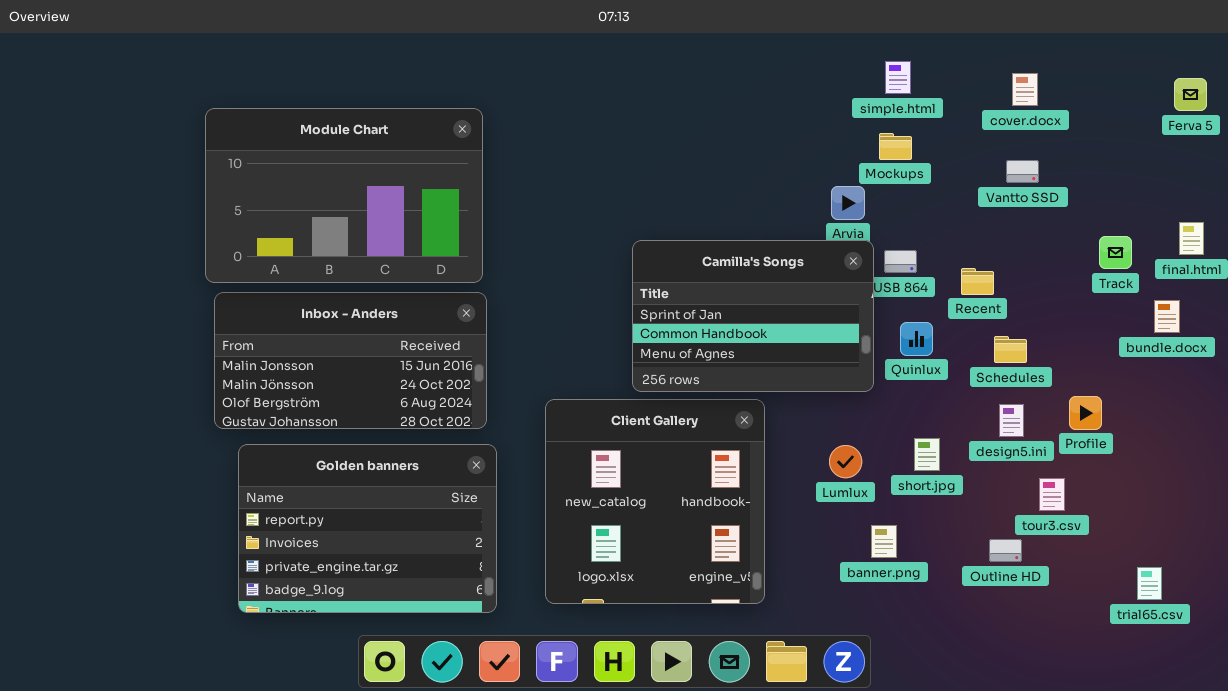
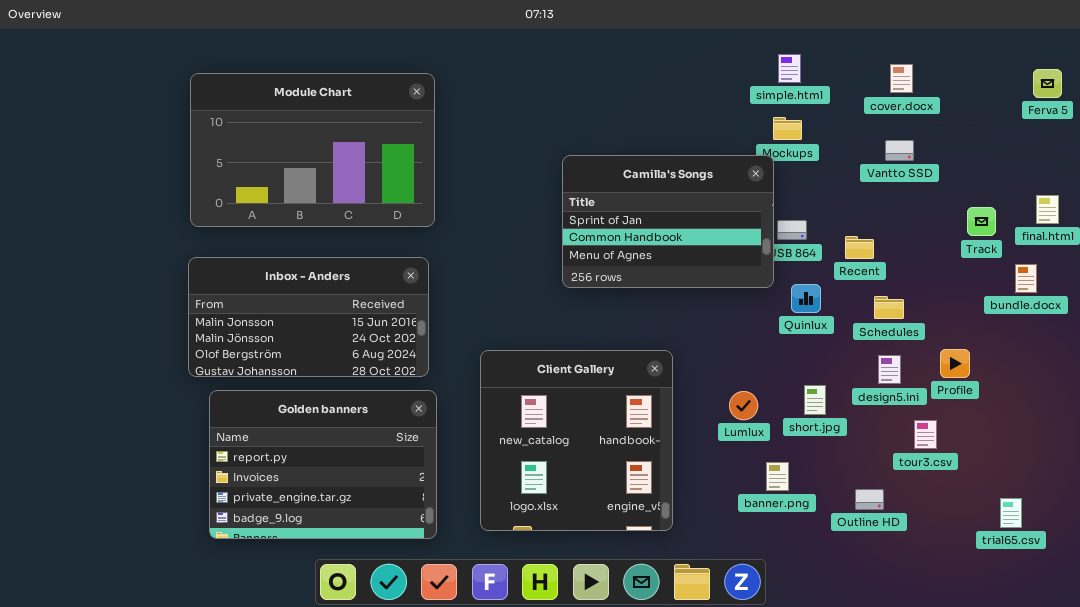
Module Chart: [205,108,483,283] -> [190,73,435,227], moved
Camilla's Songs: [632,240,874,392] -> [562,155,774,288], moved
Outline HD: [989,539,1022,562] -> [855,489,884,510], moved

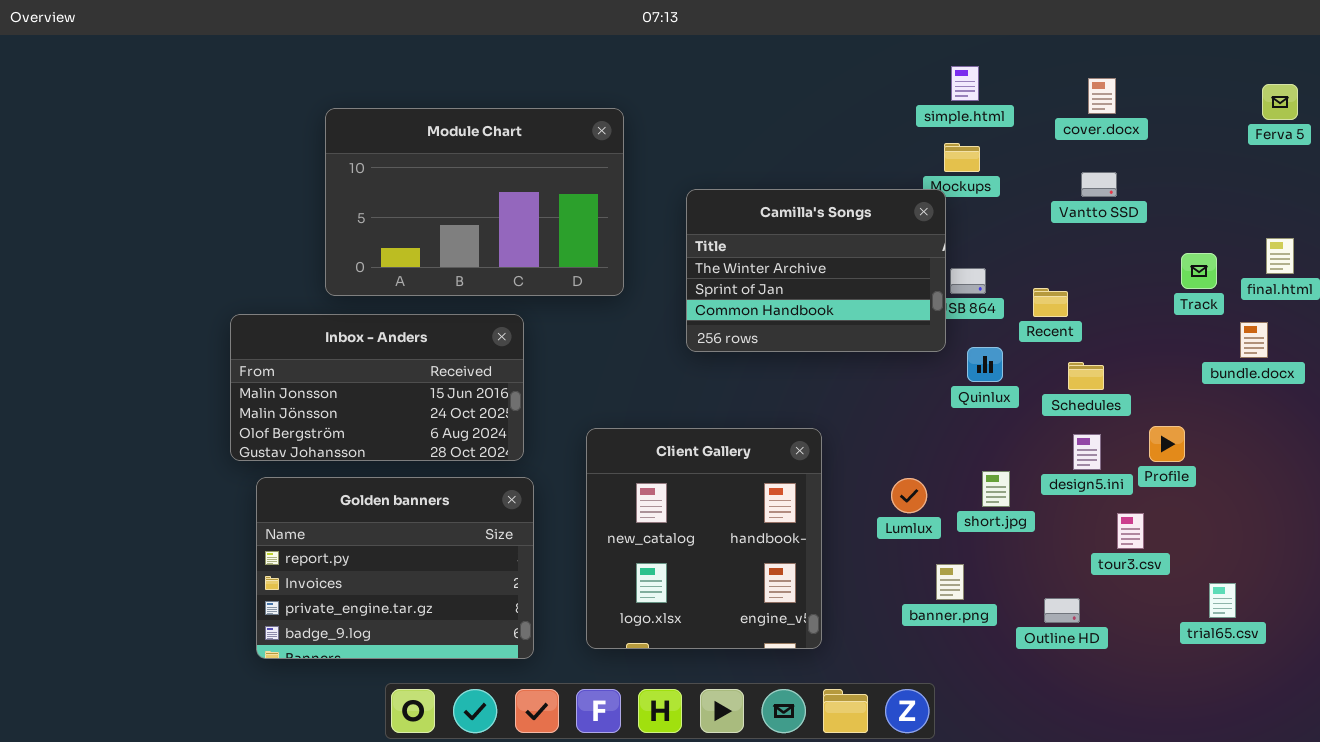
Module Chart: [190,73,435,227] -> [325,108,624,296], moved
Camilla's Songs: [562,155,774,288] -> [686,189,946,352], scrolled up 1 row
trial65.csv: [1000,498,1022,528] -> [1209,583,1236,618], moved

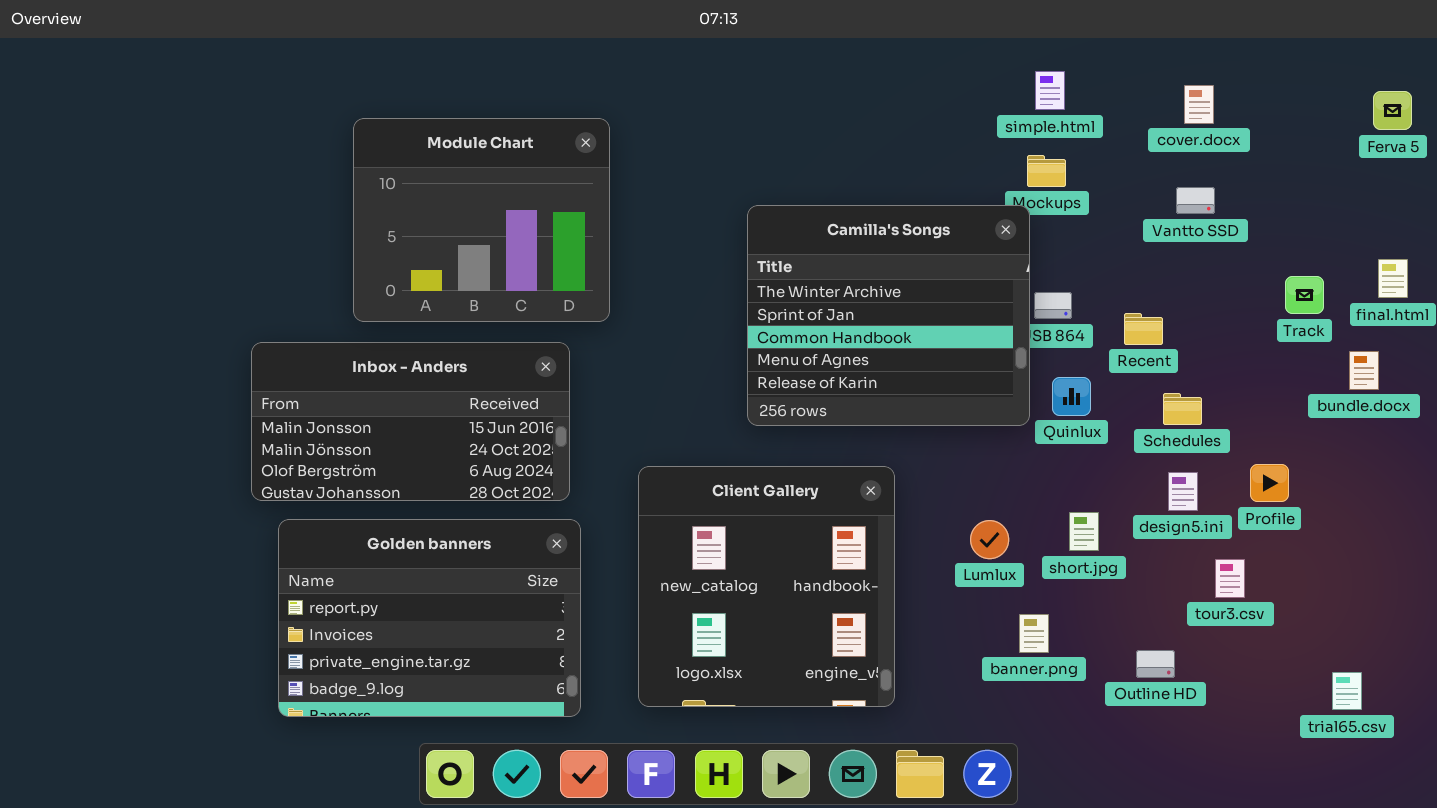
Module Chart: [325,108,624,296] -> [353,118,610,322], resized
Camilla's Songs: [686,189,946,352] -> [747,205,1030,426], resized
trial65.csv: [1209,583,1236,618] -> [1332,672,1362,710], moved

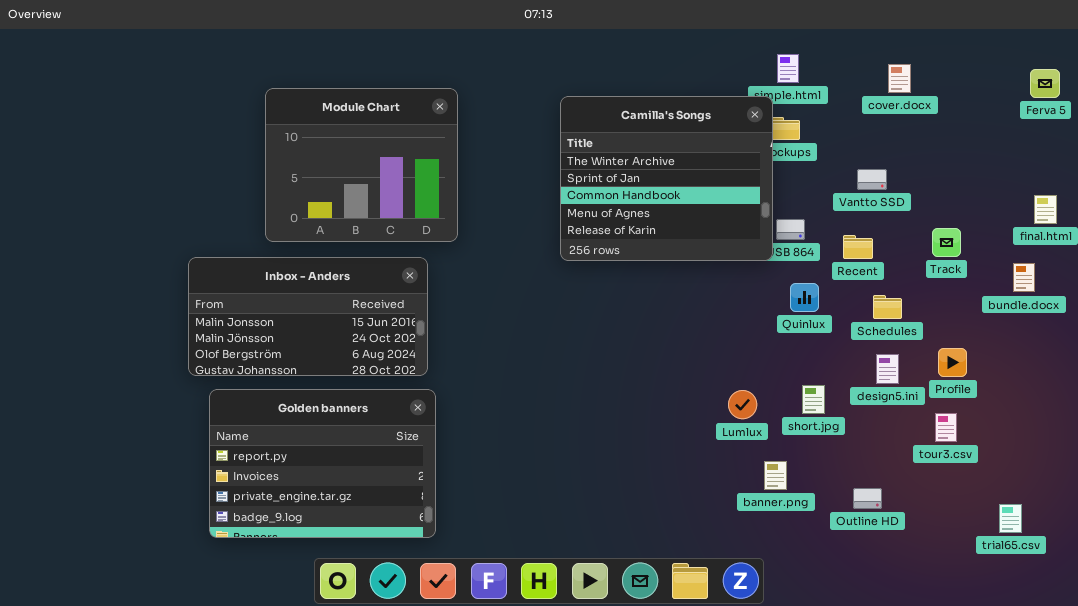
Vantto SSD: [1176,187,1215,214] -> [857,169,887,190], moved
Camilla's Songs: [747,205,1030,426] -> [560,96,773,261], moved
Track: [1285,276,1324,314] -> [932,228,961,257], moved
Client Gallery: [638,466,895,707] -> none, closed
tour3.csv: [1215,559,1245,598] -> [935,413,957,442], moved

